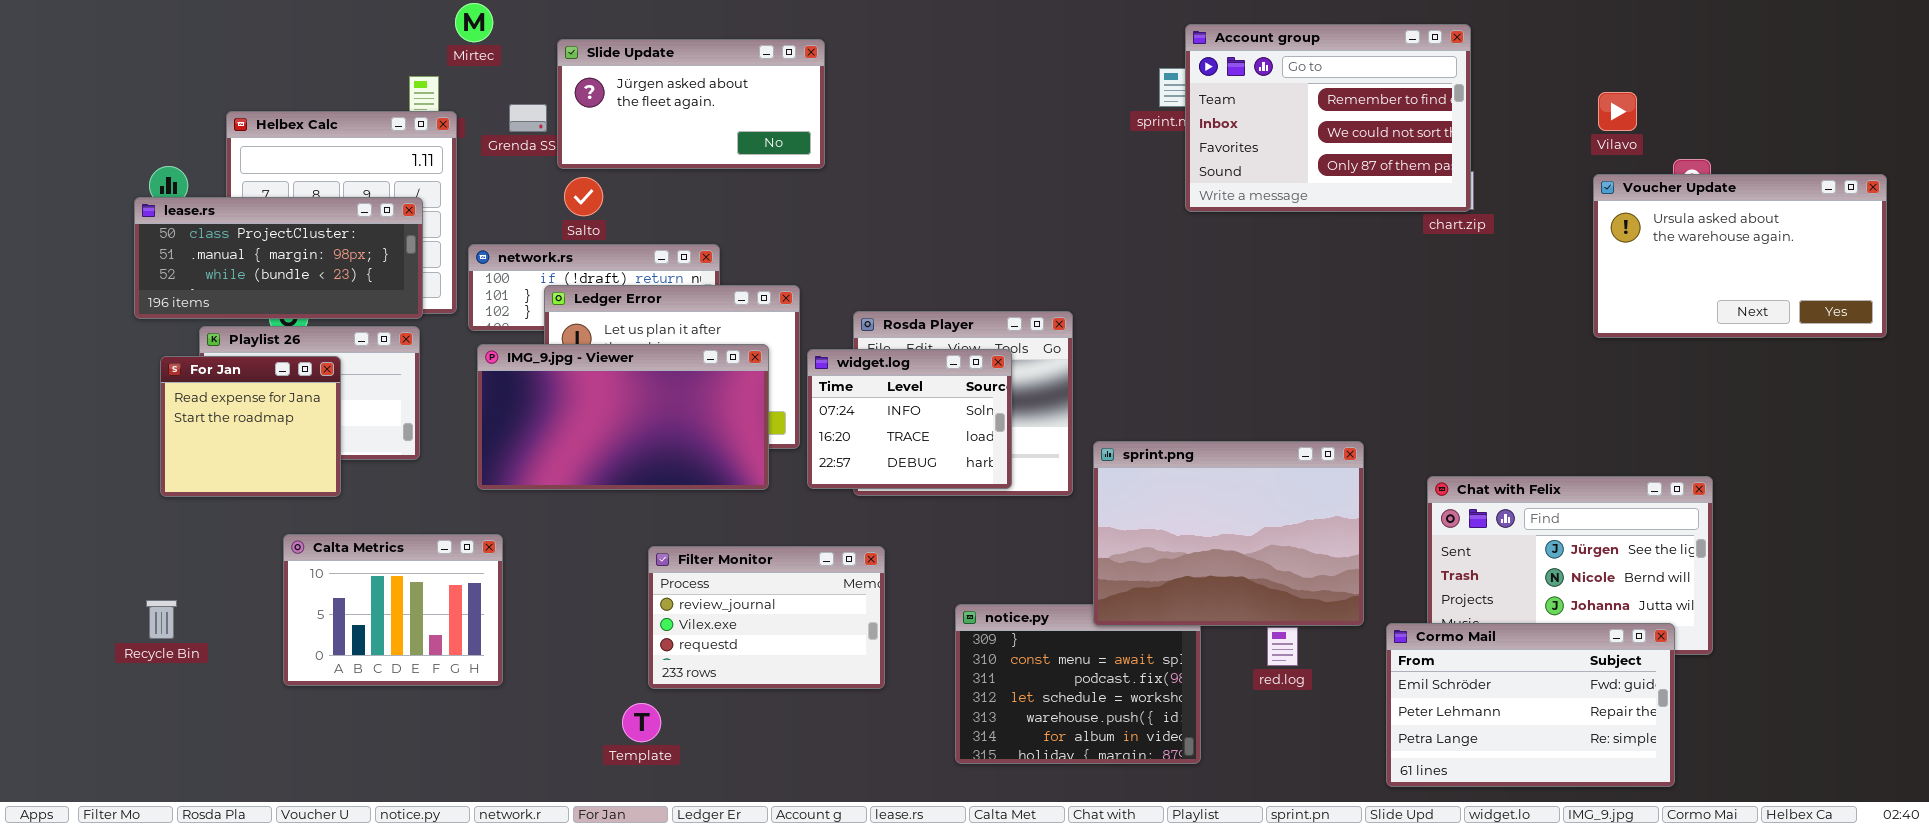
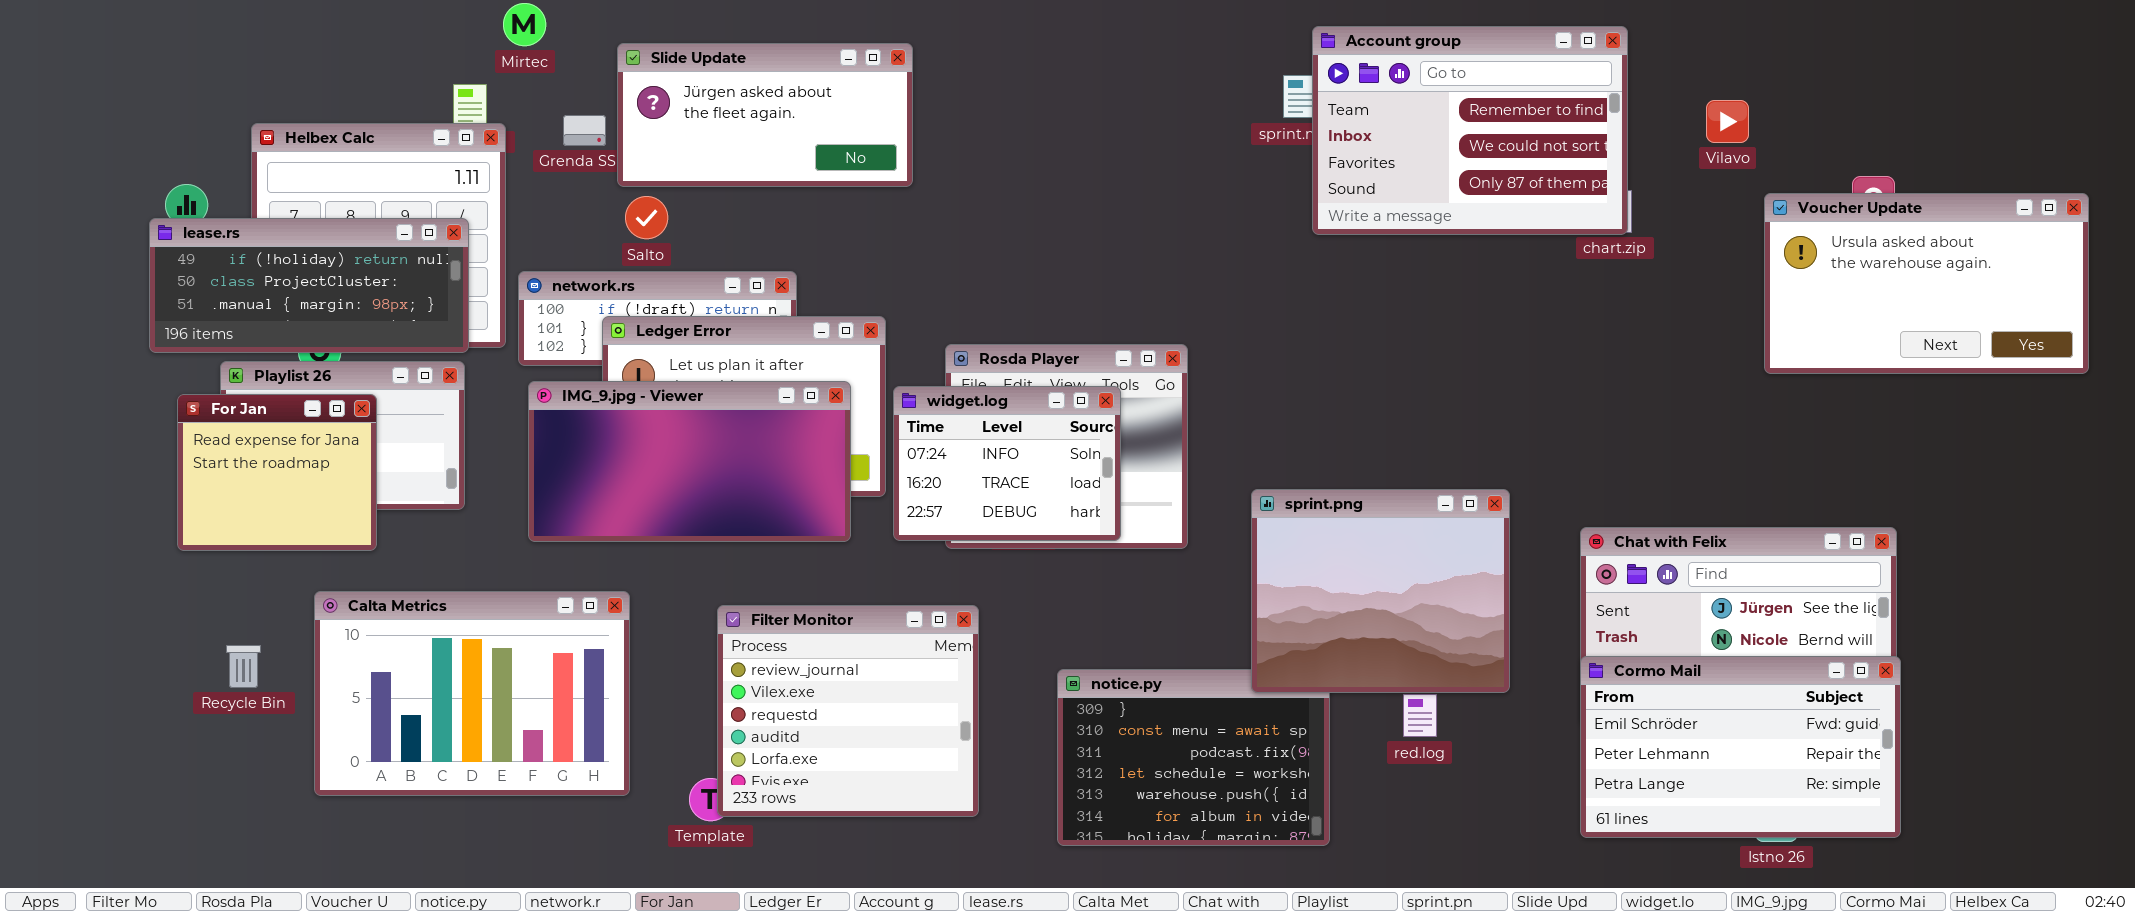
Vilavo: [1598,92,1637,131] -> [1706,100,1749,143], moved
lease.rs: [134,197,423,319] -> [149,218,469,353], scrolled up 1 row
sprint.png: [1093,441,1364,626] -> [1251,489,1510,693], resized
Calta Metrics: [283,534,503,686] -> [314,591,630,796], resized
Filter Monitor: [648,546,885,689] -> [717,605,979,817], resized
Recycle Bin: [146,600,177,639] -> [226,645,261,688], moved
Cormo Mail: [1386,623,1675,787] -> [1580,656,1901,838], moved

